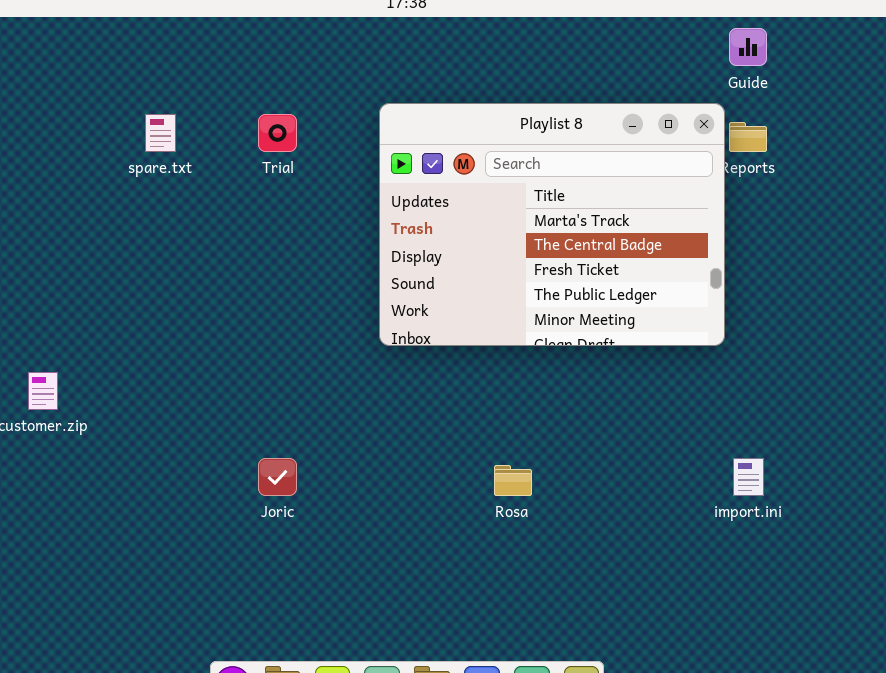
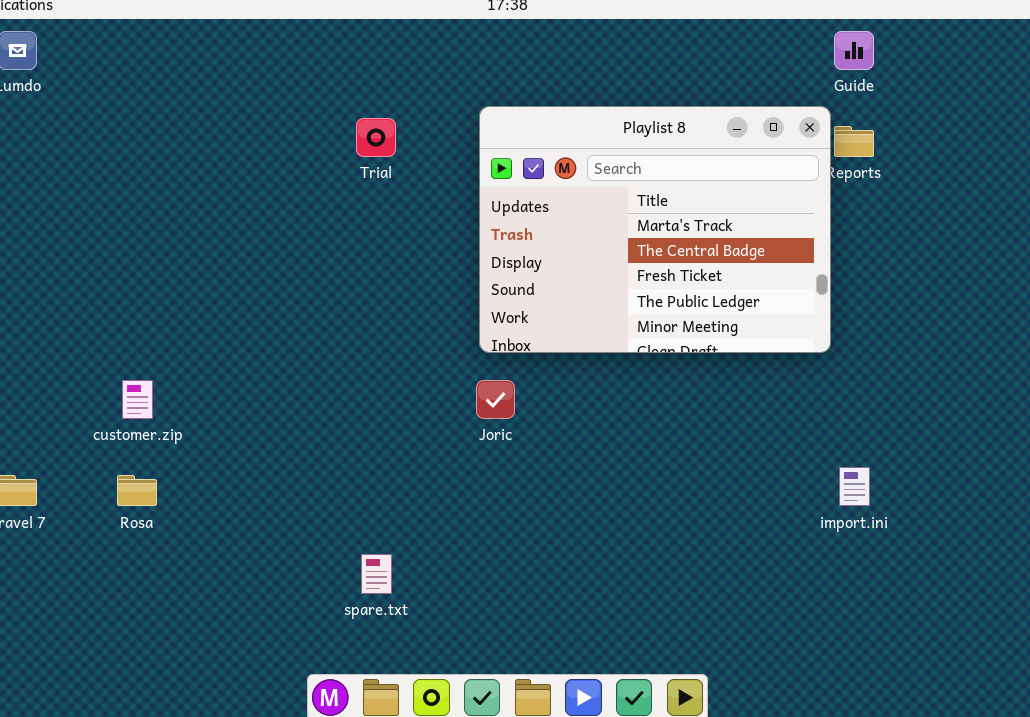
spare.txt: [145,114,176,152] -> [361,554,392,594], moved
Joric: [258,458,297,496] -> [476,380,515,419], moved
Rosa: [494,465,532,496] -> [117,475,157,506], moved

